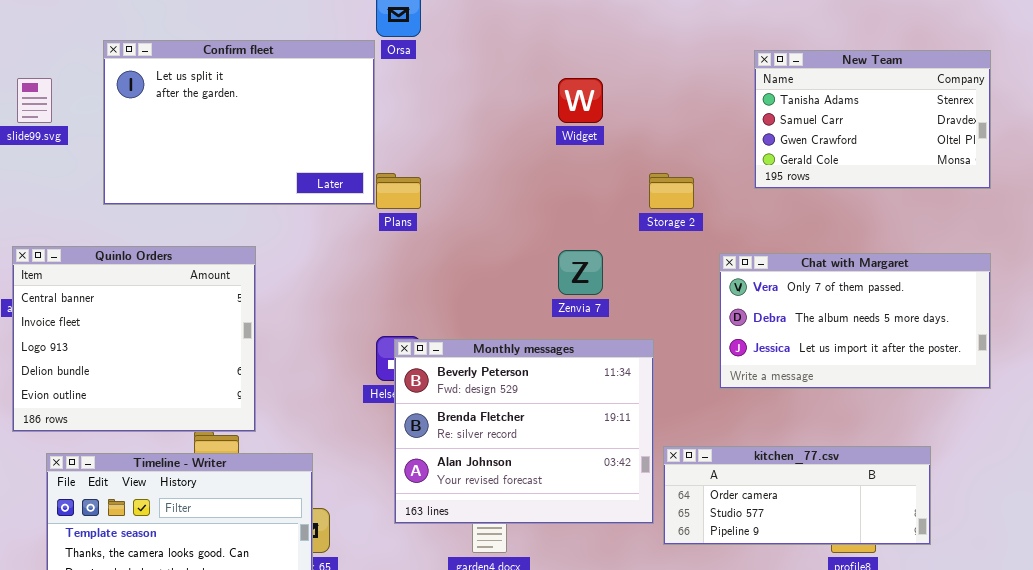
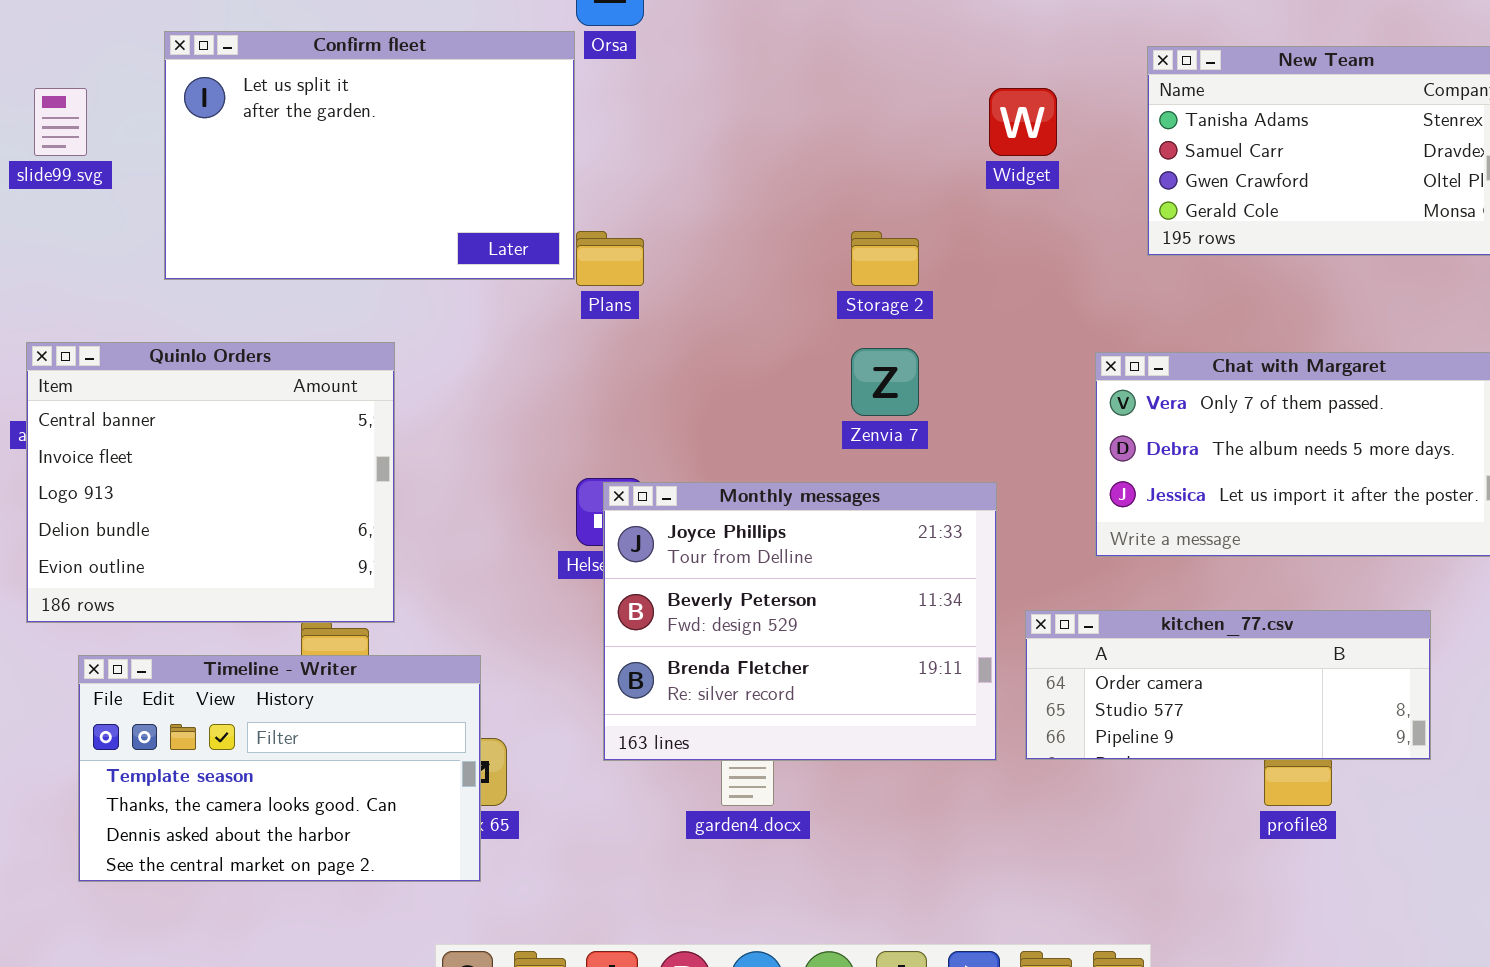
Widget: [558,78,603,123] -> [989,88,1057,156], moved
Storage 2: [649,173,694,209] -> [851,231,919,286], moved
Monthly messages: [394,339,654,524] -> [603,482,997,761], scrolled up 1 row
kitchen_77.csv: [663,446,931,545] -> [1025,610,1431,760], moved

